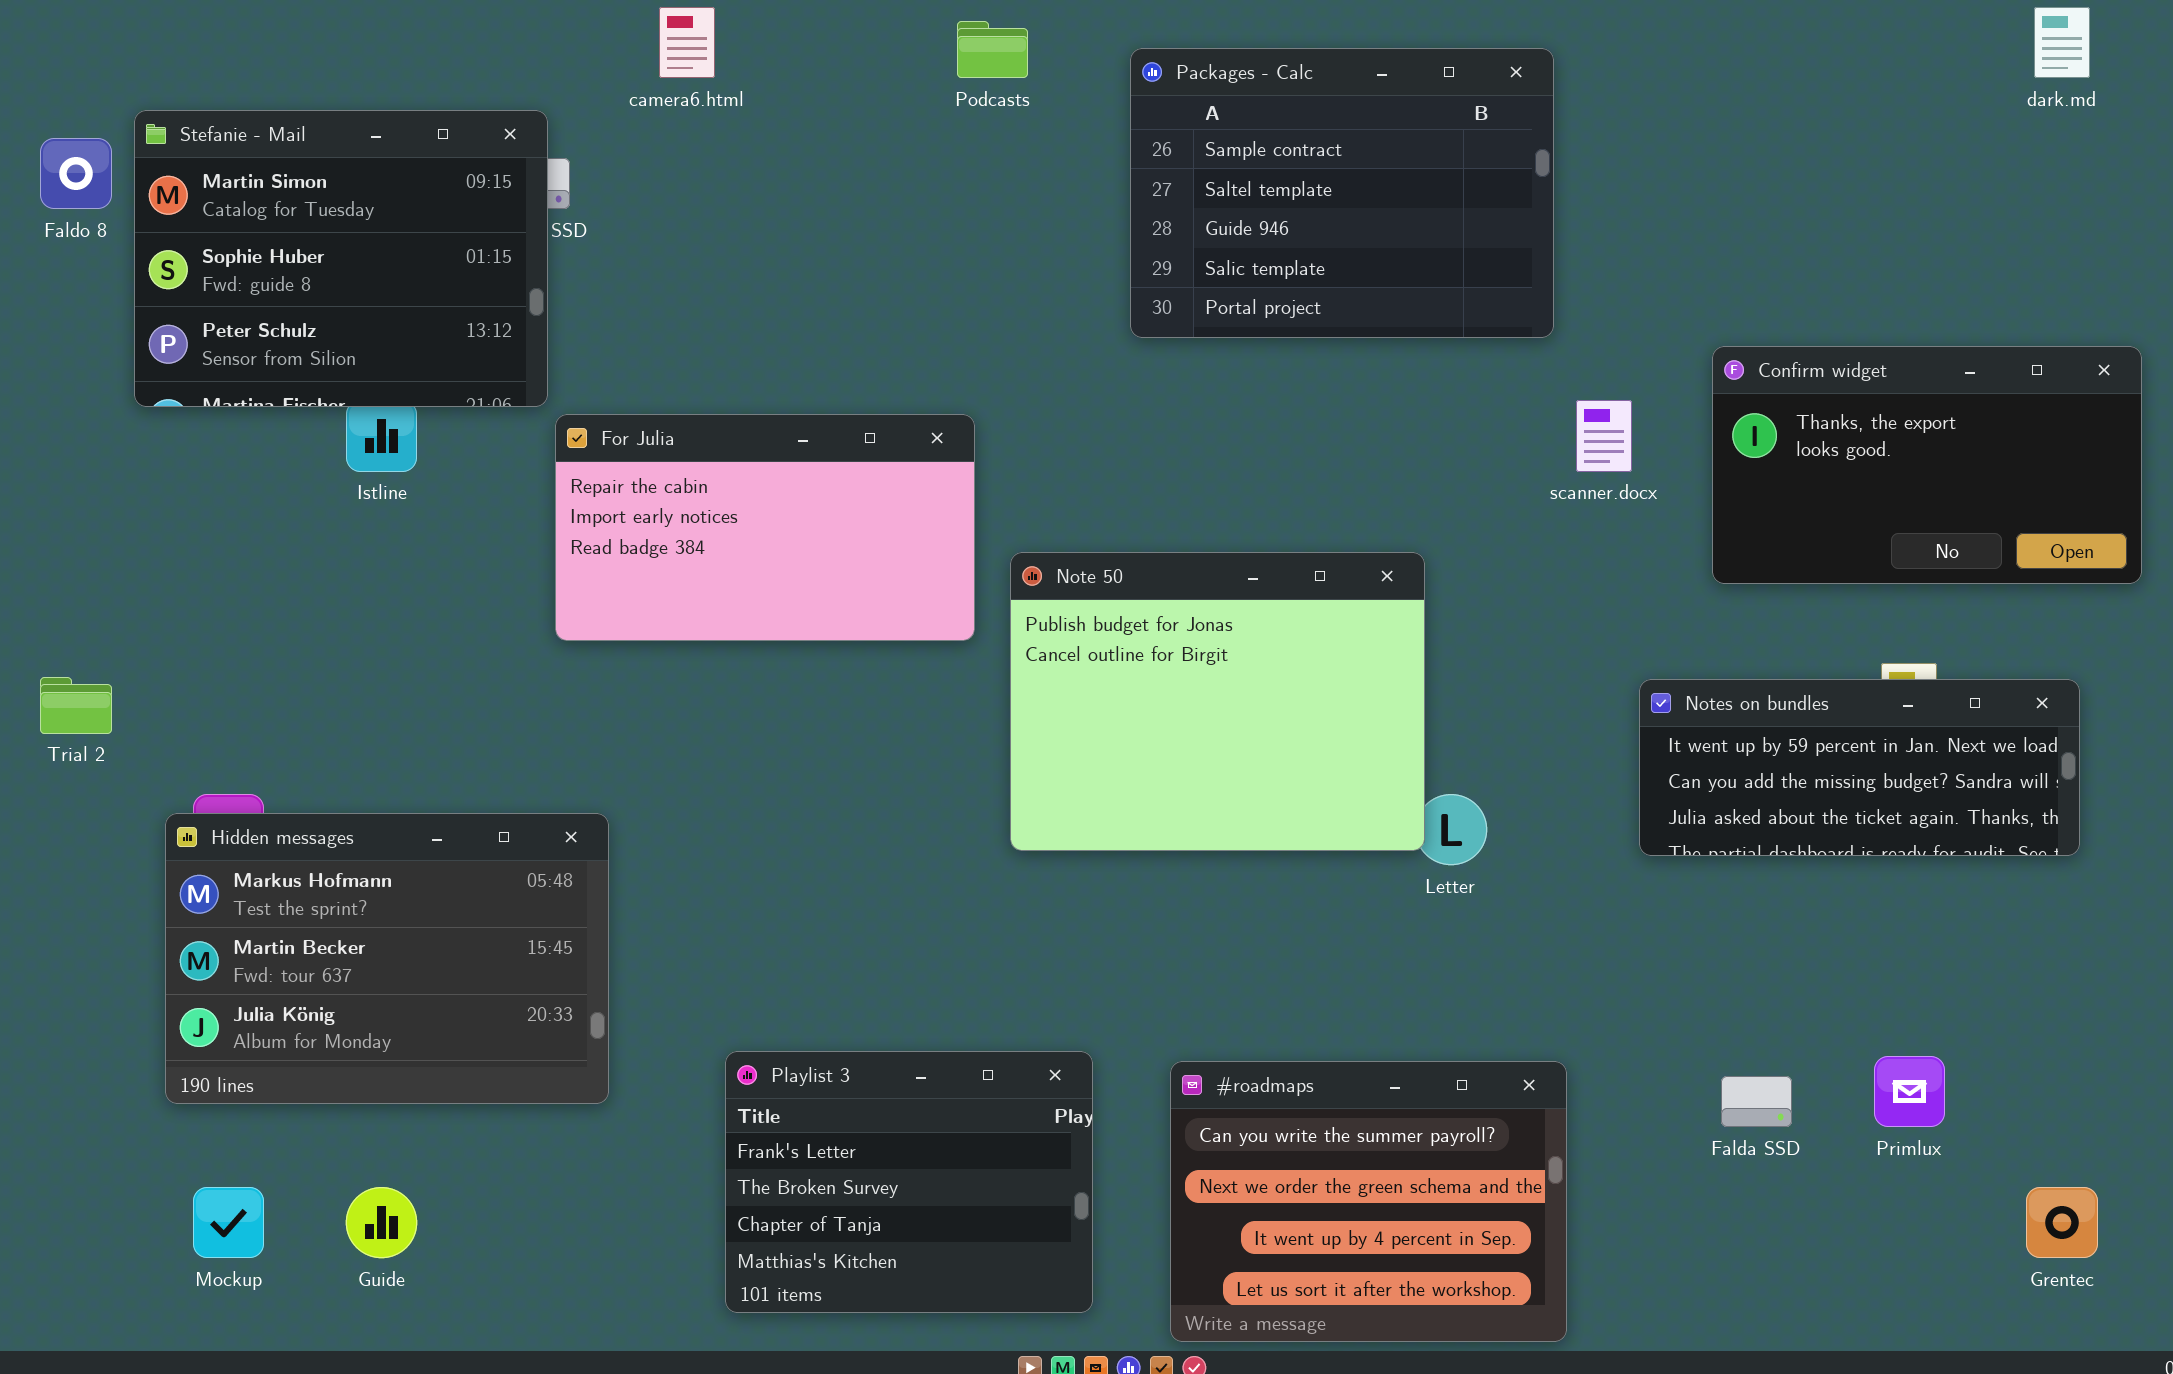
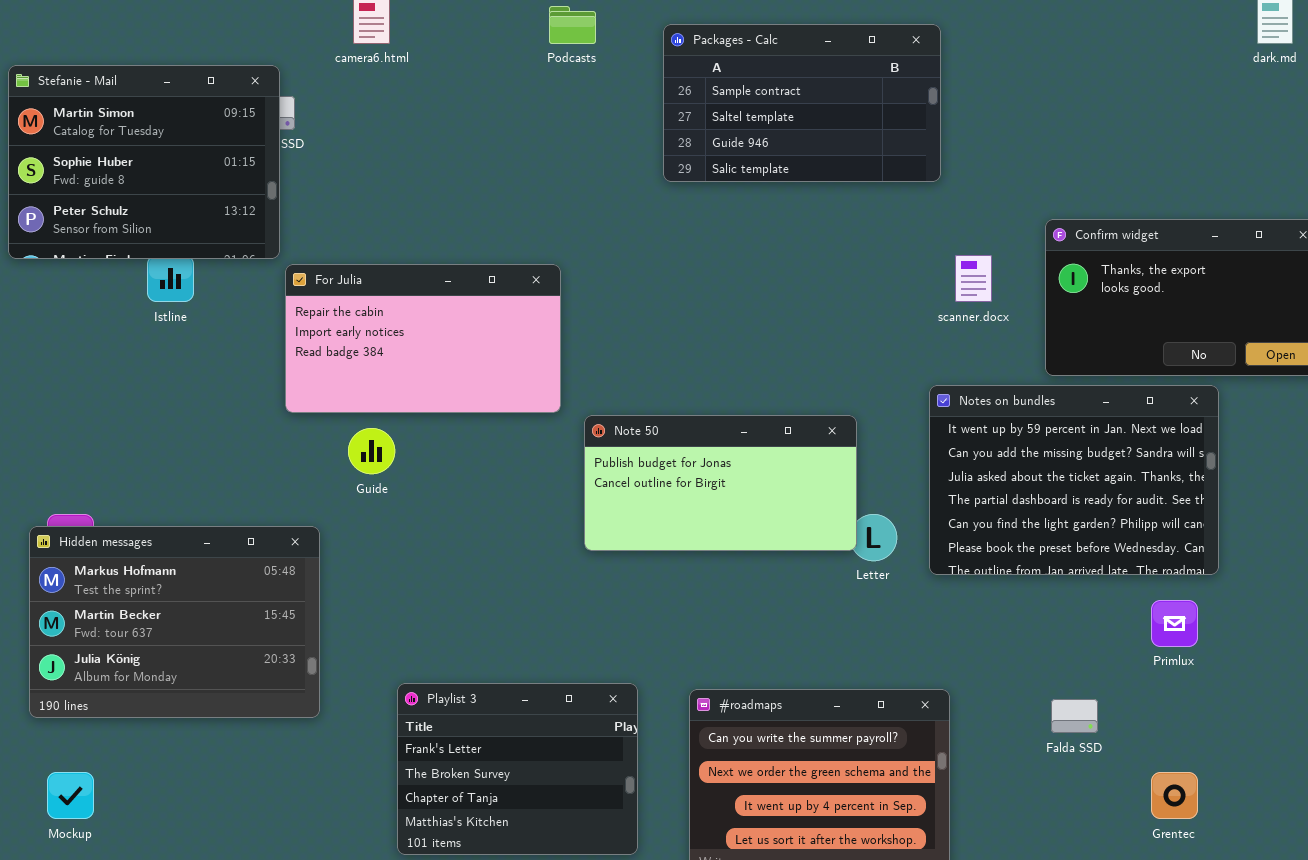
Packages - Calc: [1130,48,1554,338] -> [663,24,941,182], resized
Note 50: [1010,552,1425,851] -> [584,415,857,551], resized
Notes on bundles: [1639,679,2080,856] -> [929,385,1219,575], moved, resized
Primlux: [1874,1056,1945,1127] -> [1151,600,1198,647], moved
Guide: [346,1187,417,1258] -> [348,428,395,474], moved
Grentec: [2026,1187,2098,1258] -> [1151,772,1198,819], moved

